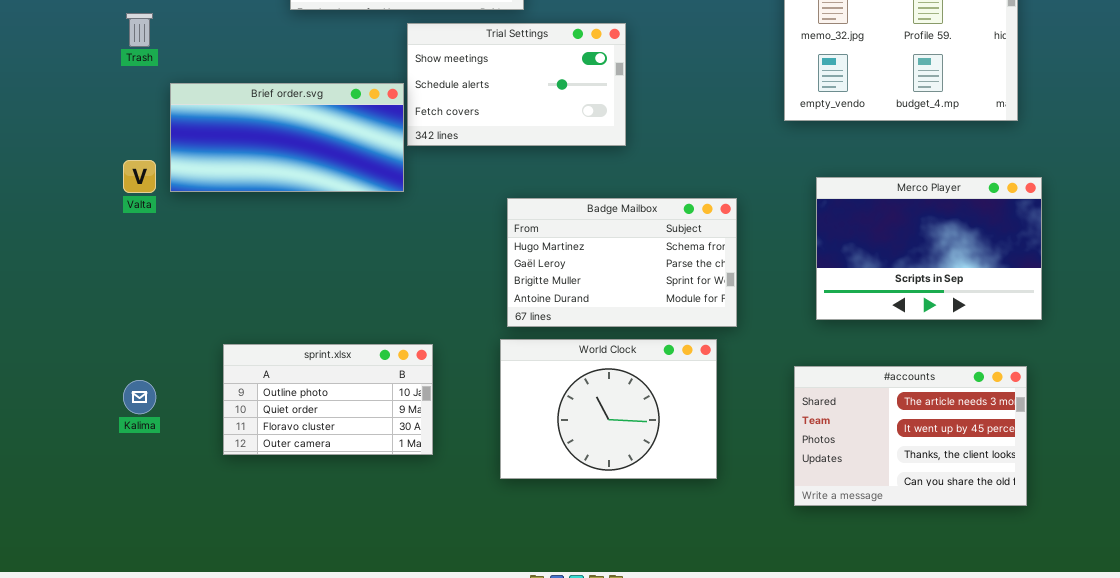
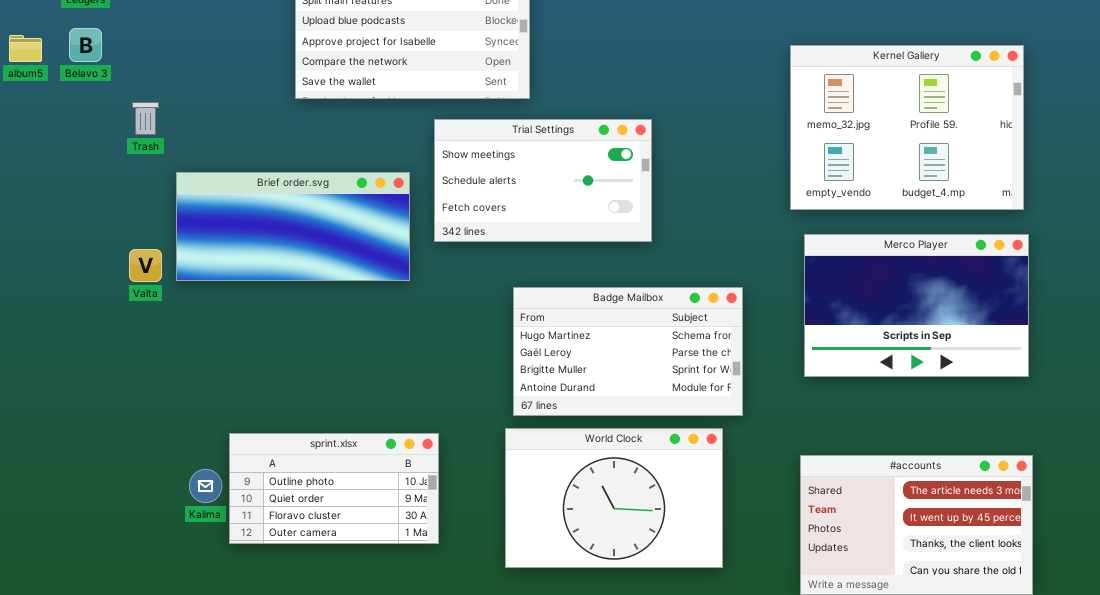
Trial Settings: [407,23,626,146] -> [434,119,652,242], moved
Merco Player: [816,177,1042,320] -> [804,234,1029,377], moved
Kalima: [123,380,156,414] -> [189,469,222,503], moved

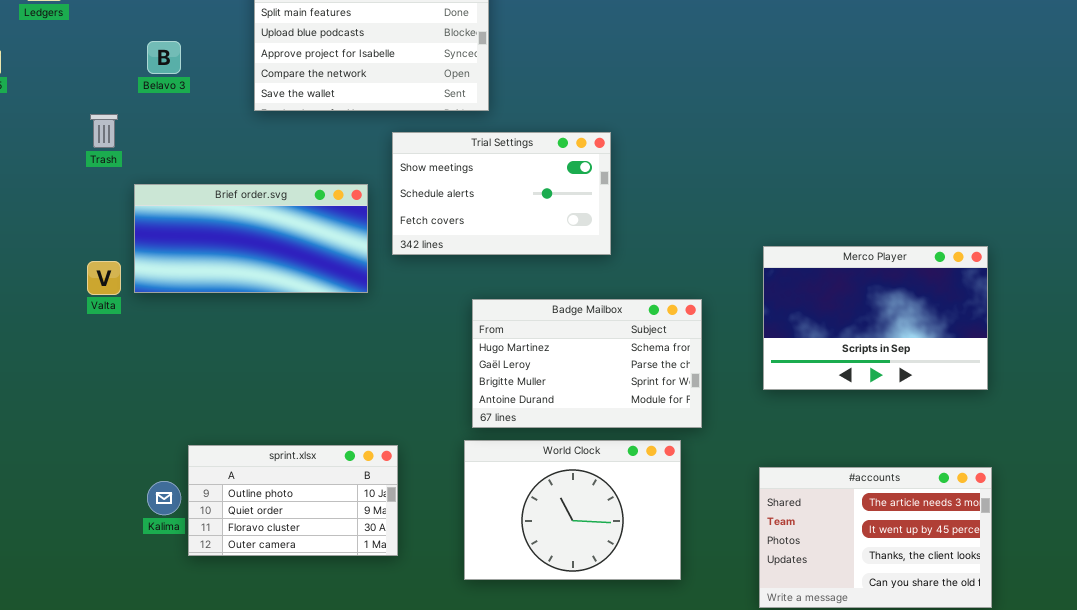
Belavo 3: [69,28,102,62] -> [147,41,181,74], moved
Kernel Gallery: [790,45,1024,210] -> none, closed

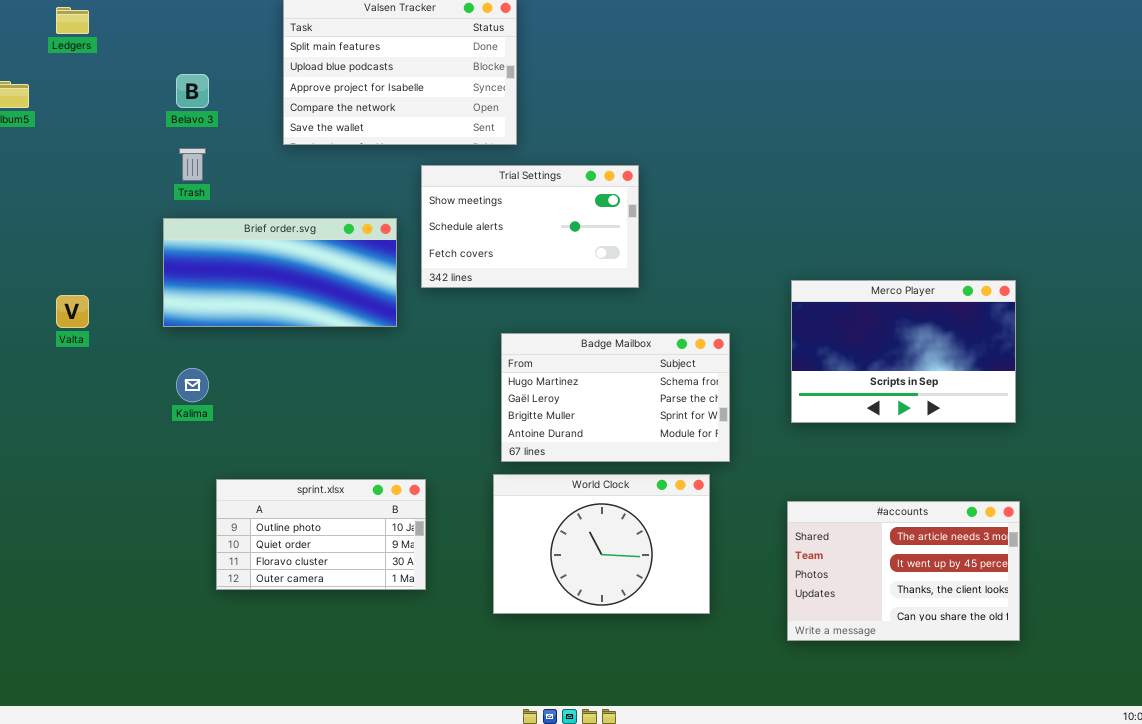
Trash: [90,114,118,148] -> [179,148,206,181], moved
Valta: [87,261,121,295] -> [56,295,89,328], moved
Kalima: [147,481,181,515] -> [176,368,209,402], moved

